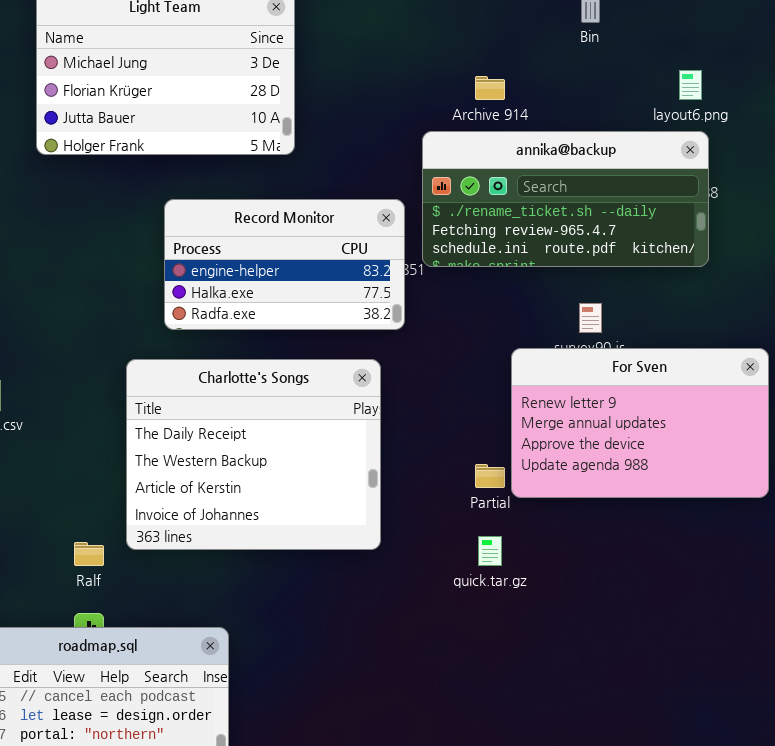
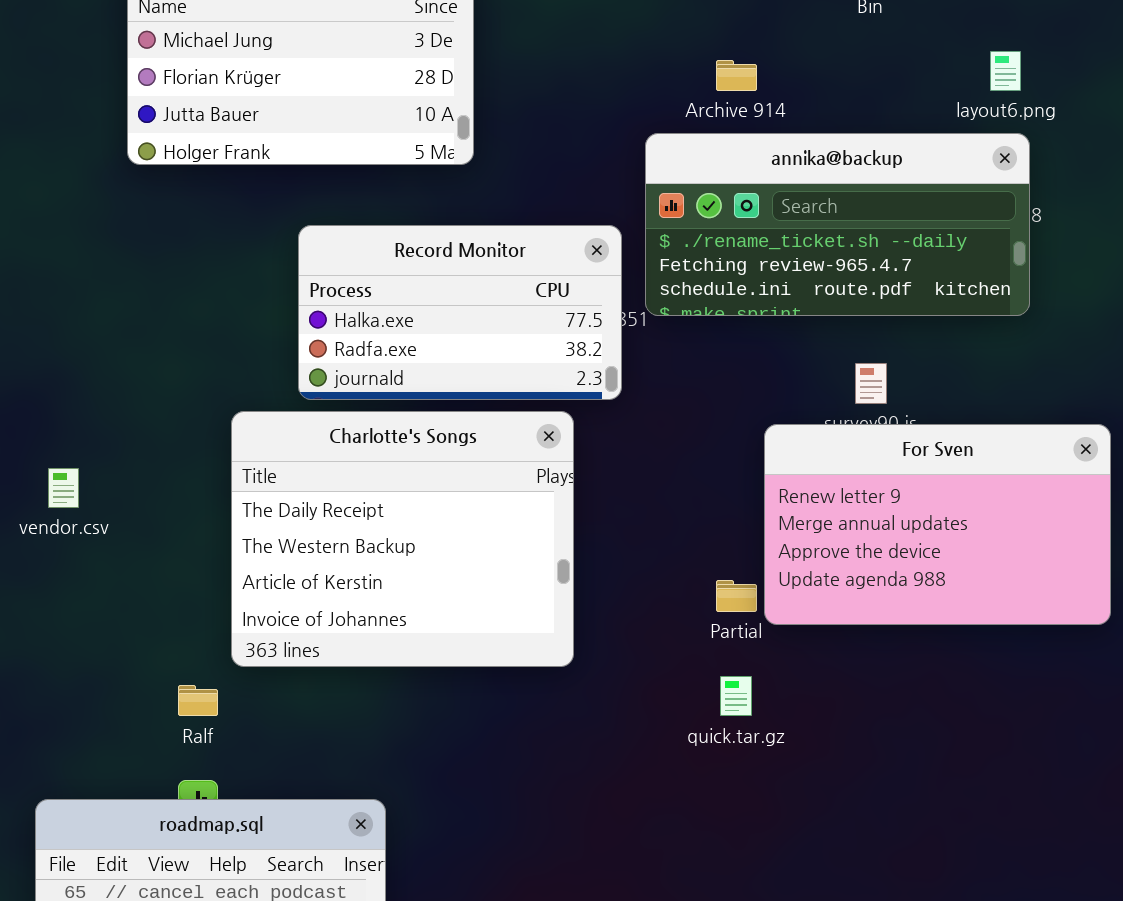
Record Monitor: [164,199,405,330] -> [298,225,622,400], scrolled down 1 row
Charlotte's Songs: [126,359,381,550] -> [231,411,574,667], moved

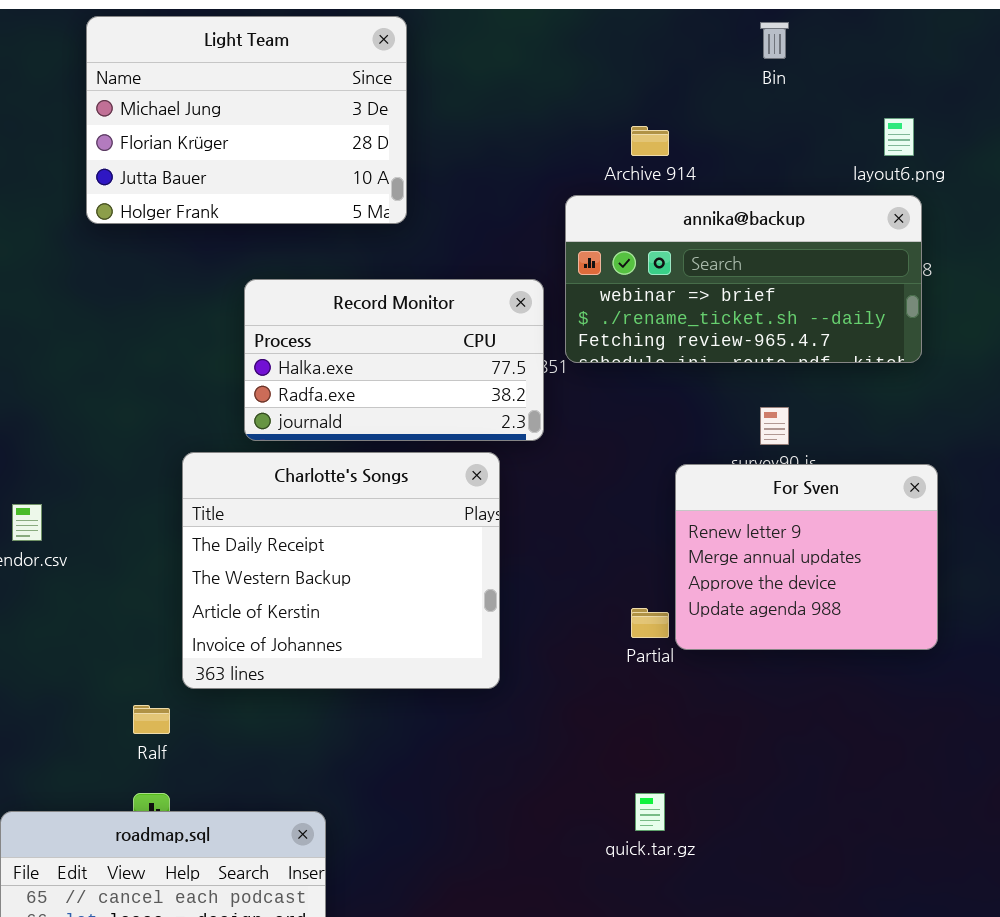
annika@backup: [645,133,1030,316] -> [565,195,922,363], scrolled up 1 row
For Sven: [764,424,1111,625] -> [675,464,938,650], resized
quick.tar.gz: [720,676,752,716] -> [635,793,665,831], moved

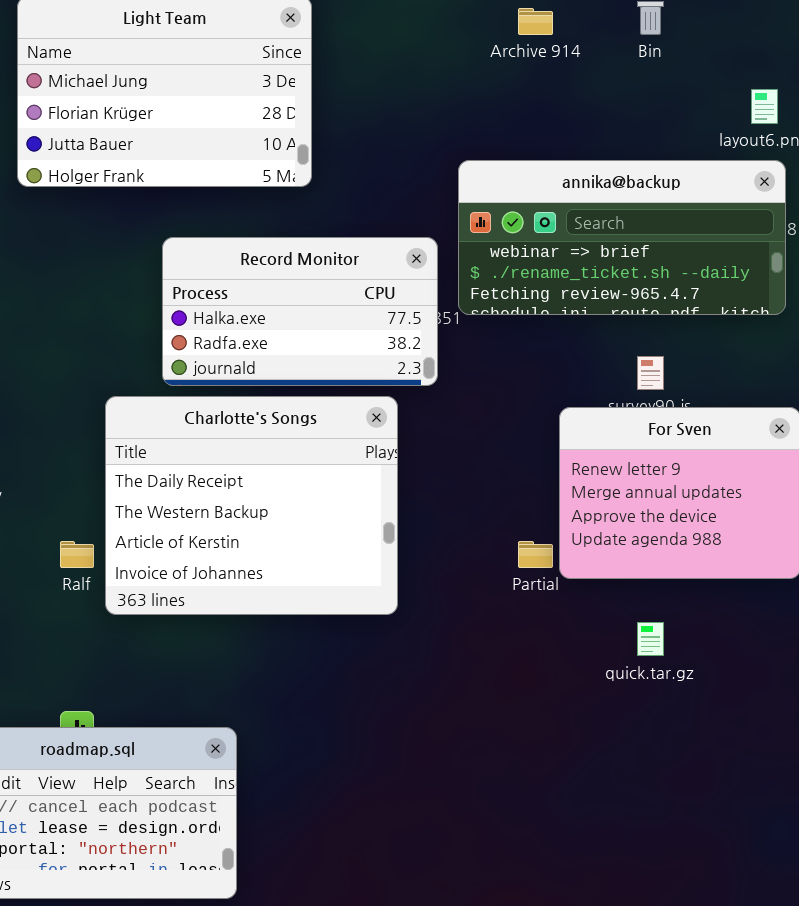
Archive 914: [631,126,669,156] -> [518,8,553,35], moved
Ralf: [133,705,170,734] -> [60,541,94,568], moved
quick.tar.gz: [635,793,665,831] -> [637,622,664,656], moved

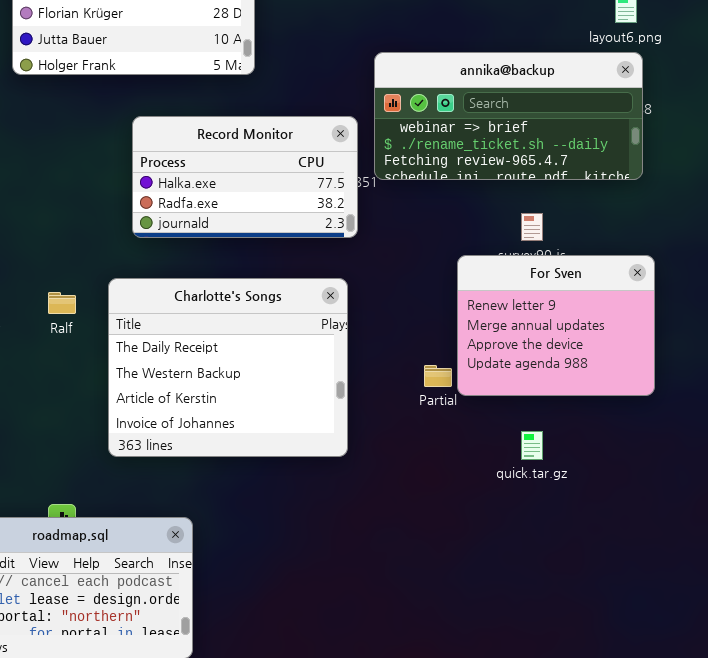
Charlotte's Songs: [105,396,398,615] -> [108,278,348,457], moved
Ralf: [60,541,94,568] -> [48,292,76,314], moved

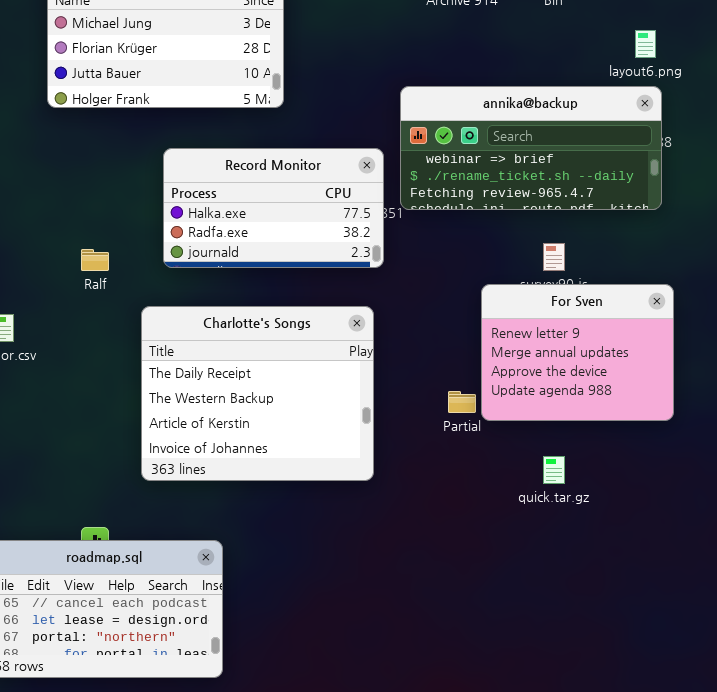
Ralf: [48,292,76,314] -> [81,249,109,271], moved

